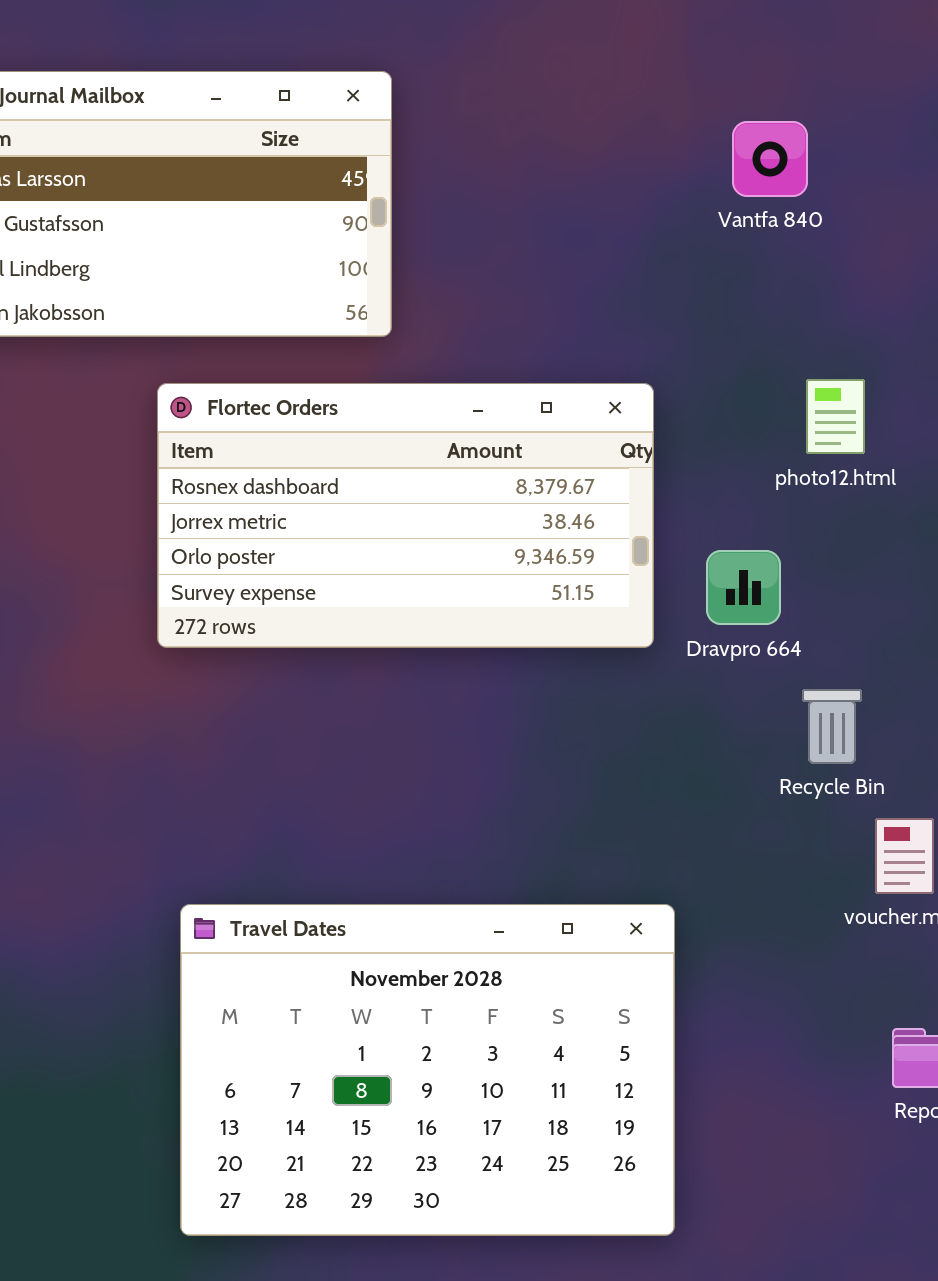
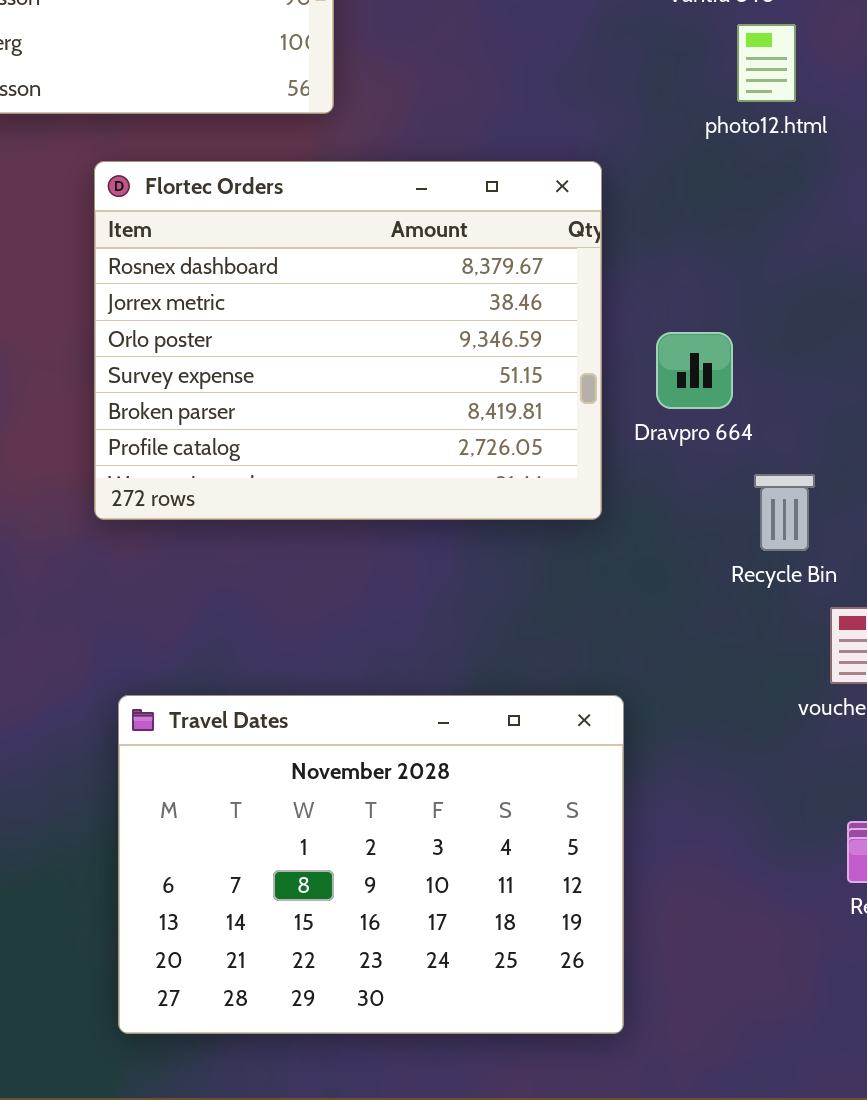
photo12.html: [806,379,865,454] -> [737,24,796,102], moved
Flortec Orders: [157,383,654,648] -> [94,161,602,520], resized

